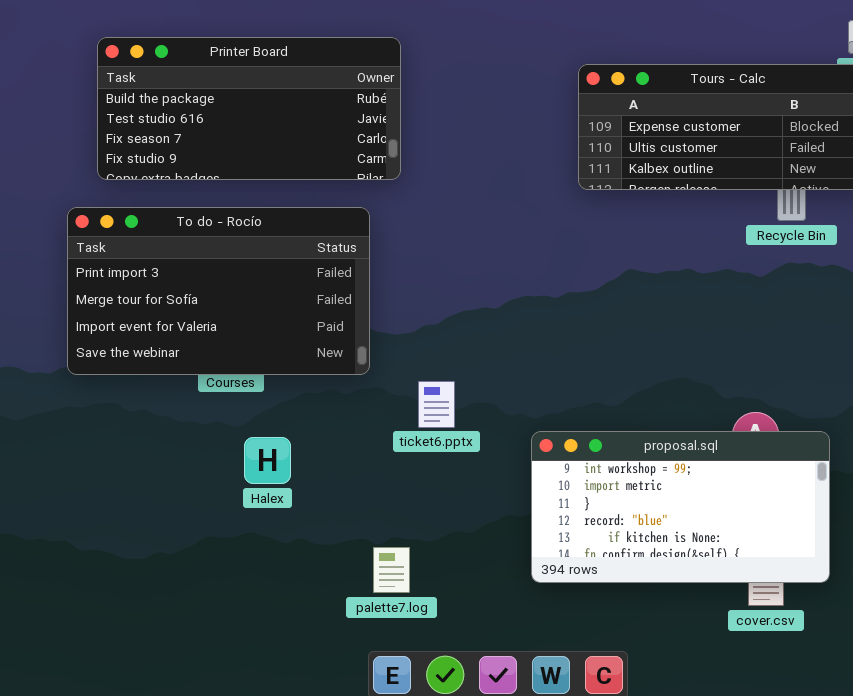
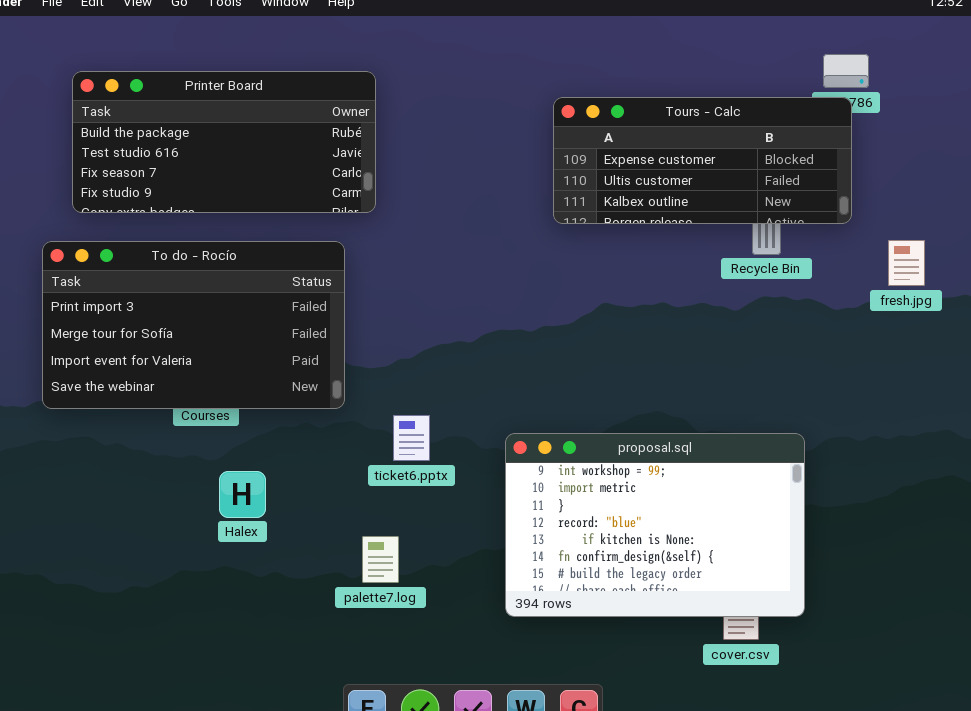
proposal.sql: [531,431,830,583] -> [505,433,805,617], resized
palette7.log: [373,547,410,593] -> [362,536,399,583], moved

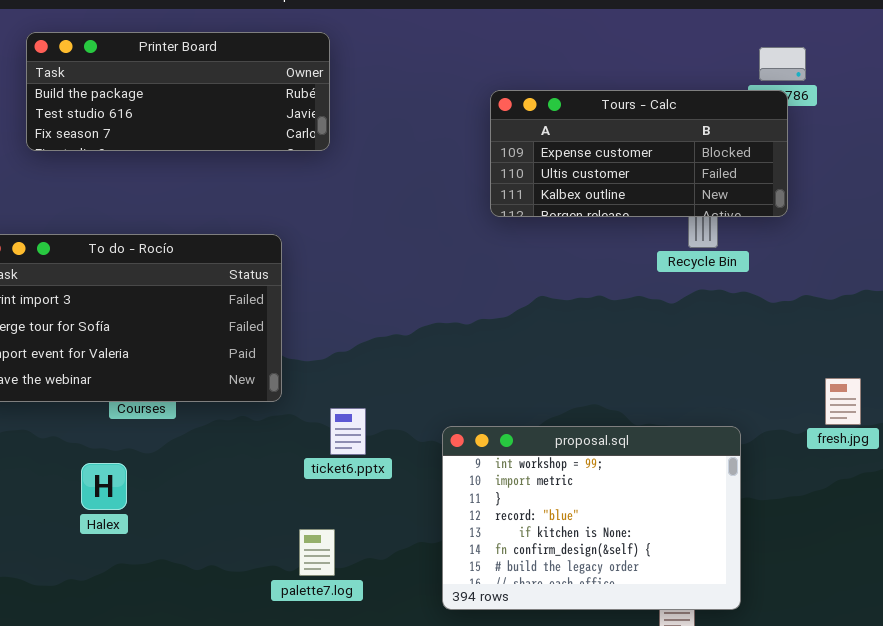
Printer Board: [72,71,376,213] -> [26,32,330,151], moved, resized
fresh.jpg: [888,240,925,286] -> [825,378,861,425], moved
Halex: [219,471,266,518] -> [81,463,127,510], moved

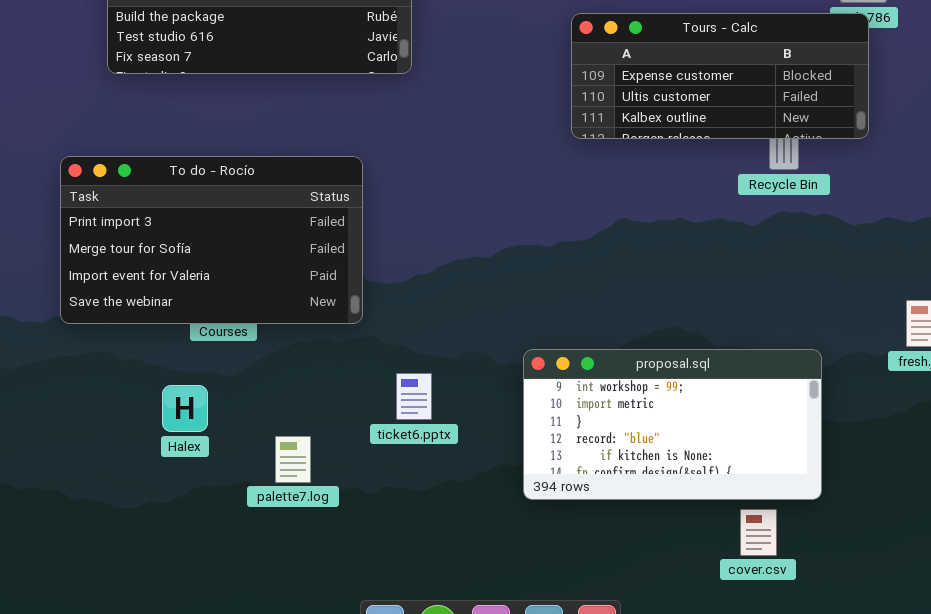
ticket6.pptx: [330,408,366,455] -> [396,373,432,420], moved
proposal.sql: [442,426,741,610] -> [523,349,822,500], resized
palette7.log: [299,529,335,576] -> [275,436,311,483], moved

